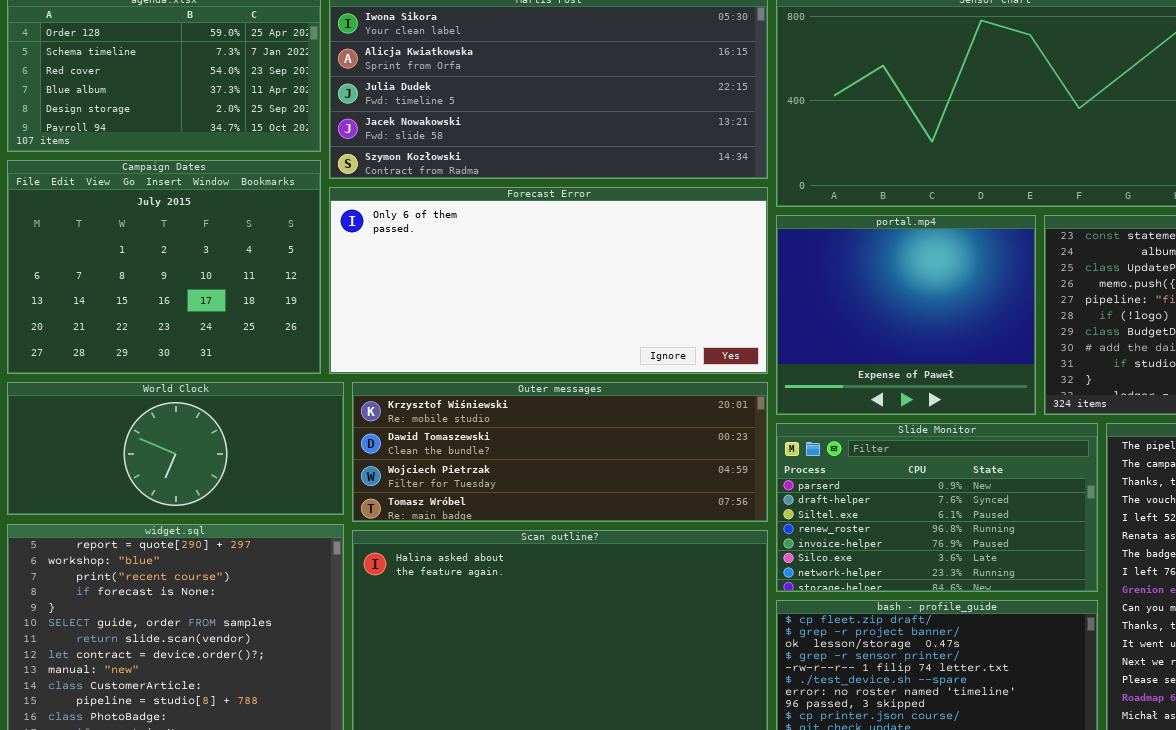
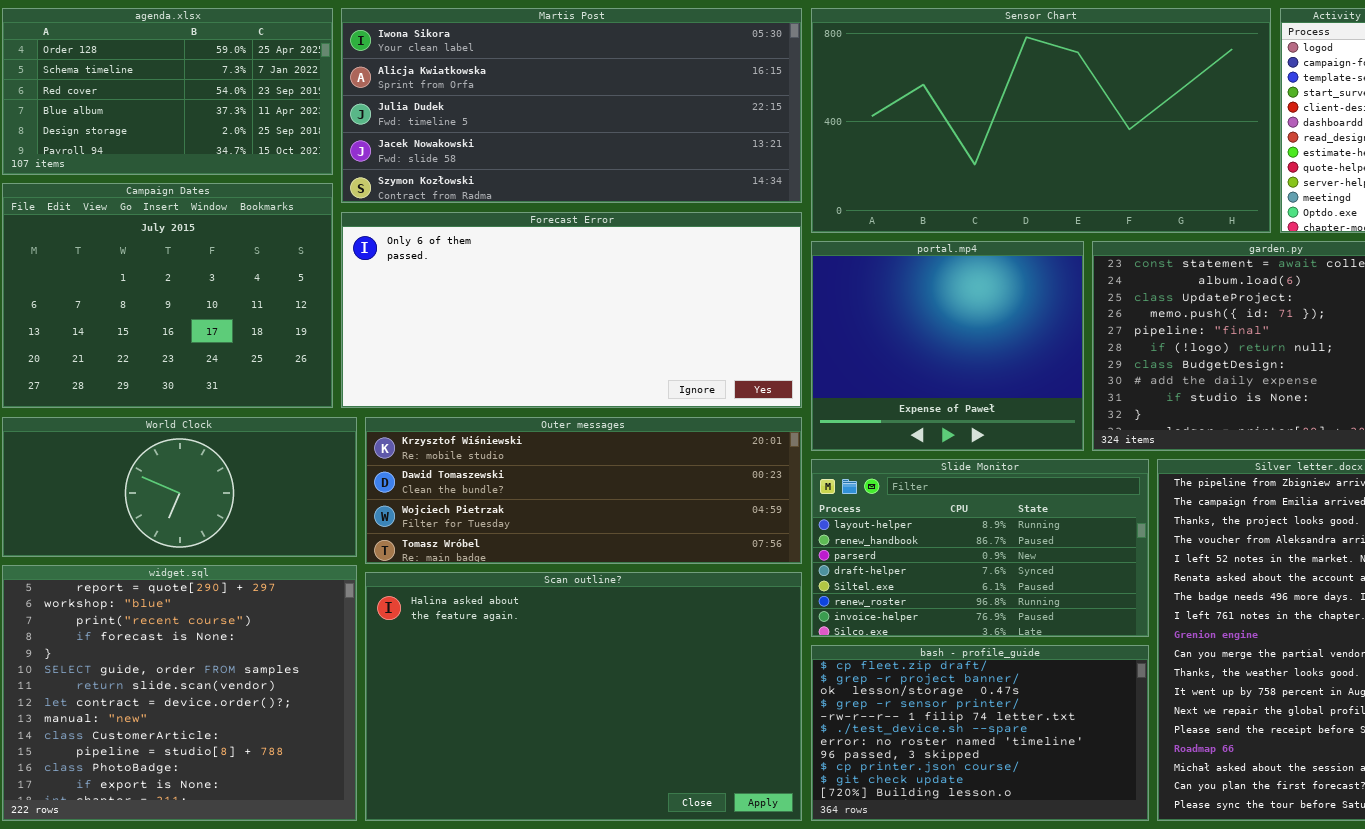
Slide Monitor: [776,423,1098,592] -> [811,459,1149,637], scrolled up 2 rows

